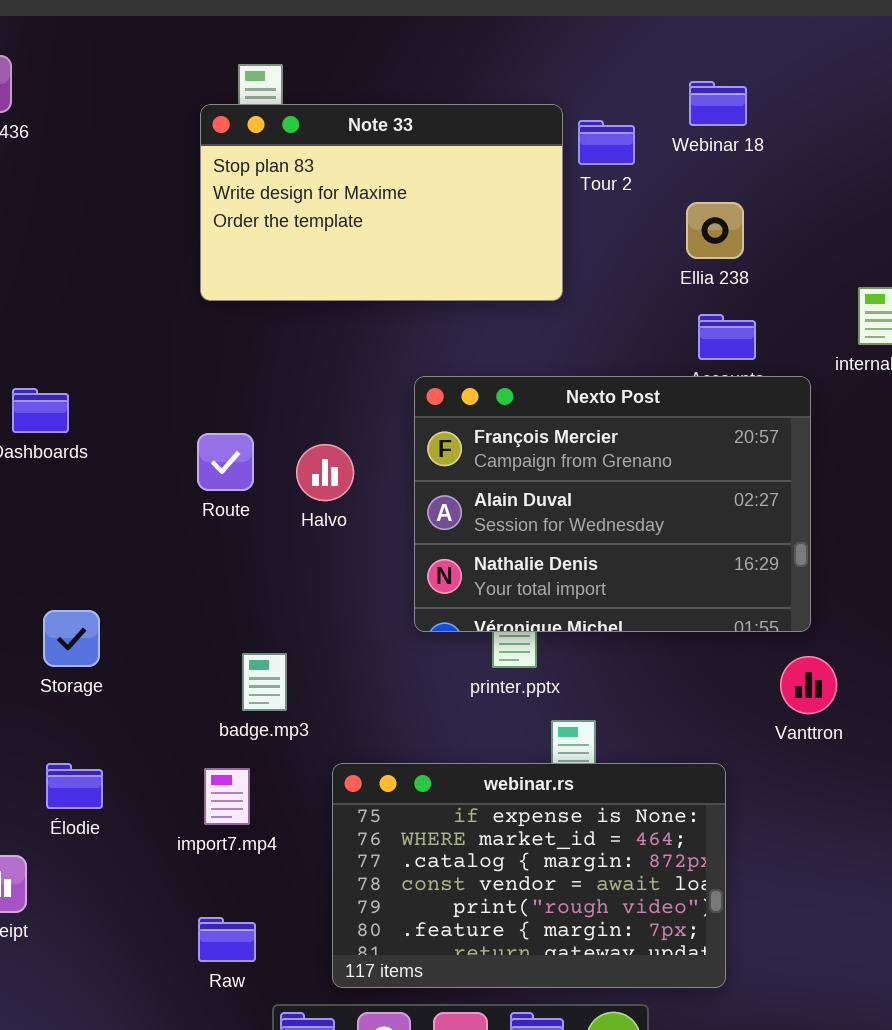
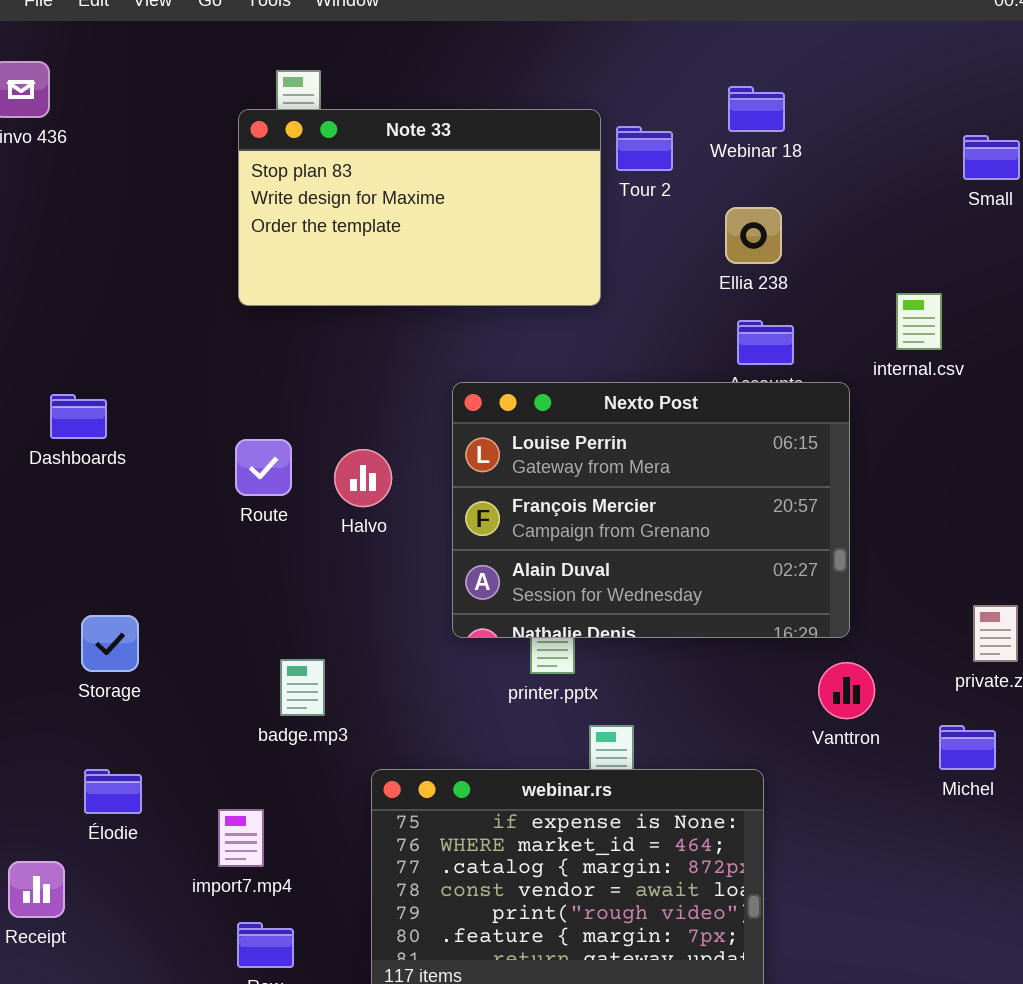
Nexto Post: [414,376,811,632] -> [452,382,850,638], scrolled up 1 row
import7.mp4: [204,768,250,825] -> [218,809,264,867], moved

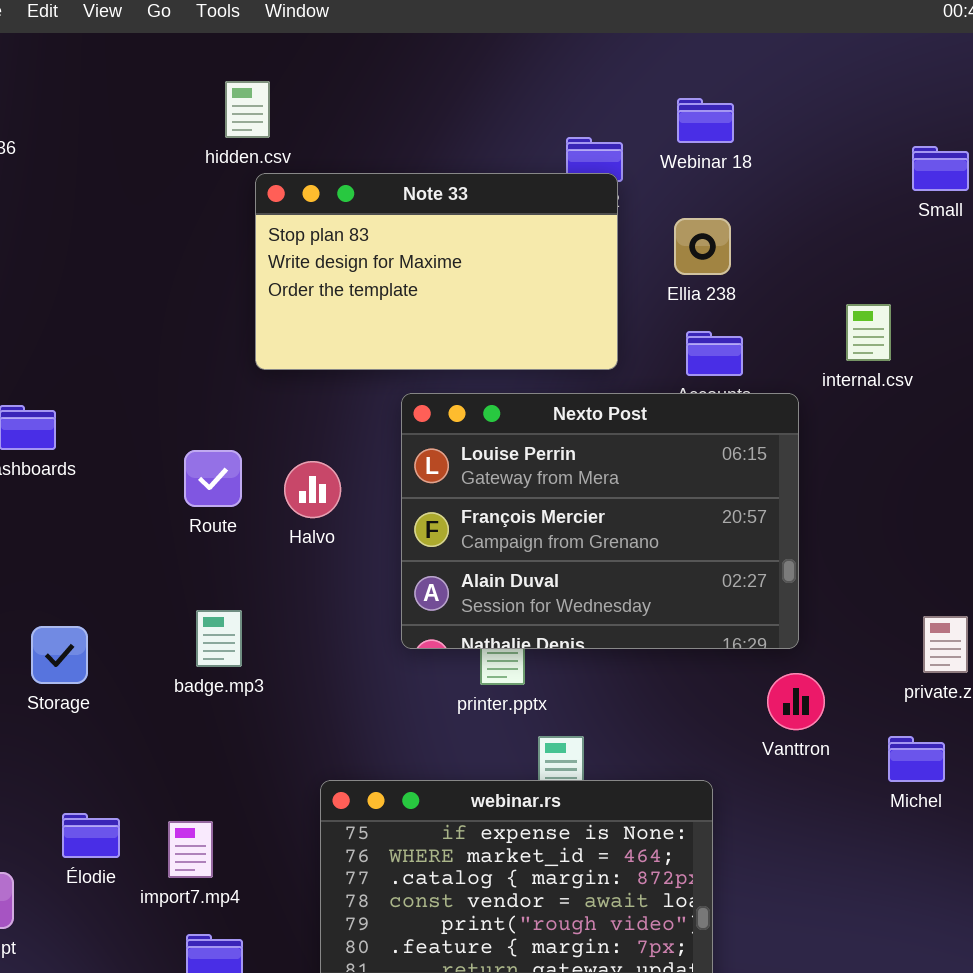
Note 33: [238,109,601,306] -> [255,173,618,370], moved
badge.mp3: [280,659,325,716] -> [196,610,242,667], moved
Élodie: [84,769,142,814] -> [62,813,120,858], moved

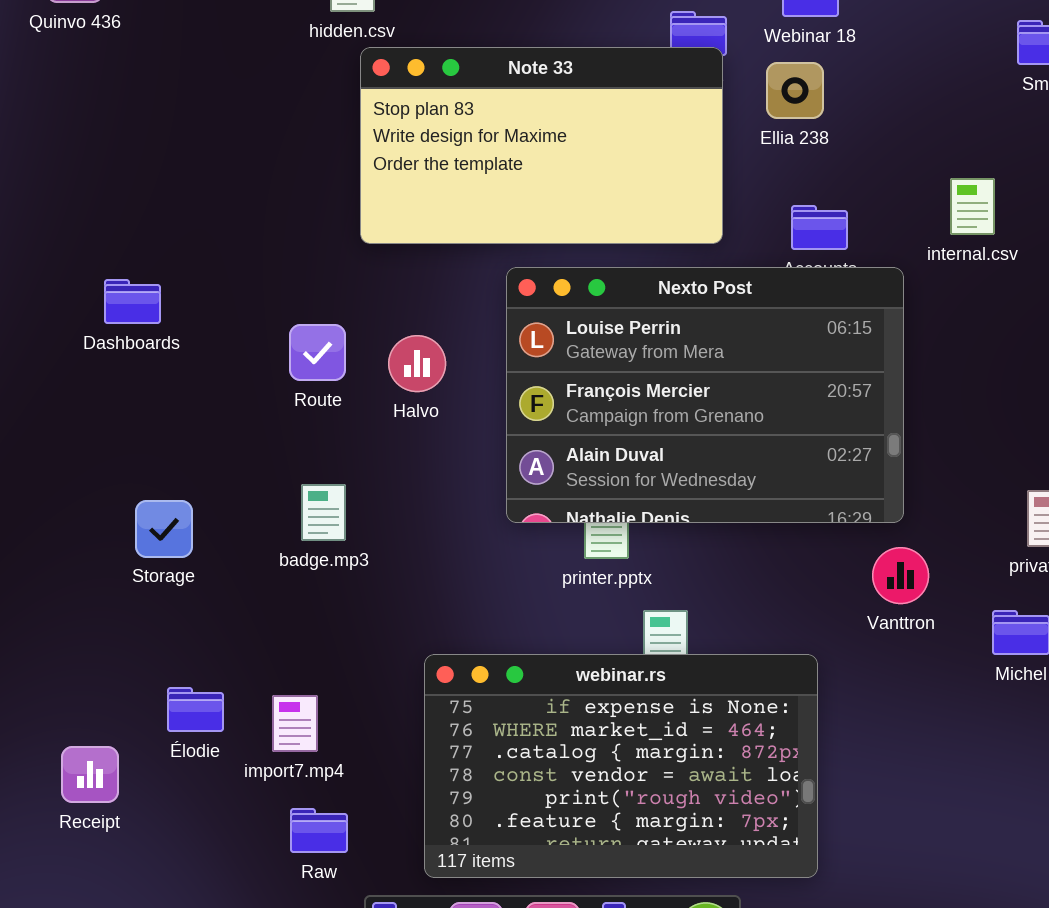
Ellia 238: [674,218,731,275] -> [766,62,824,119], moved

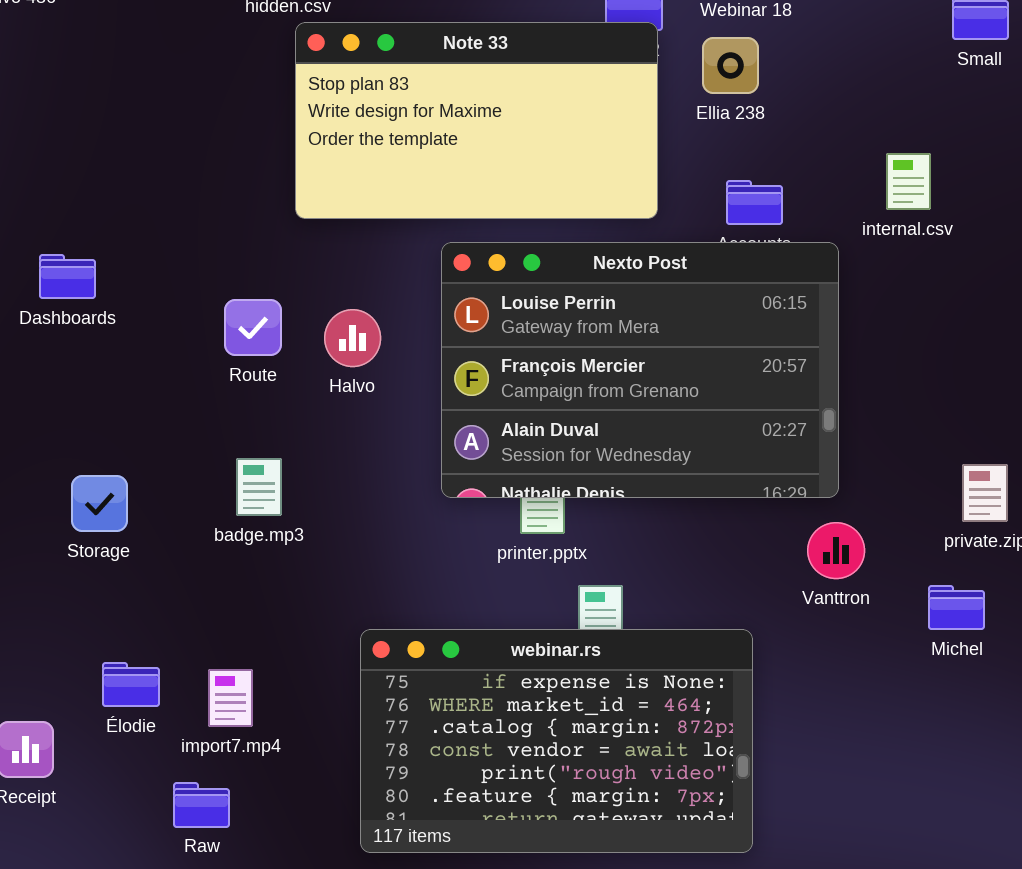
Raw: [290,808,348,853] -> [173,782,230,828], moved

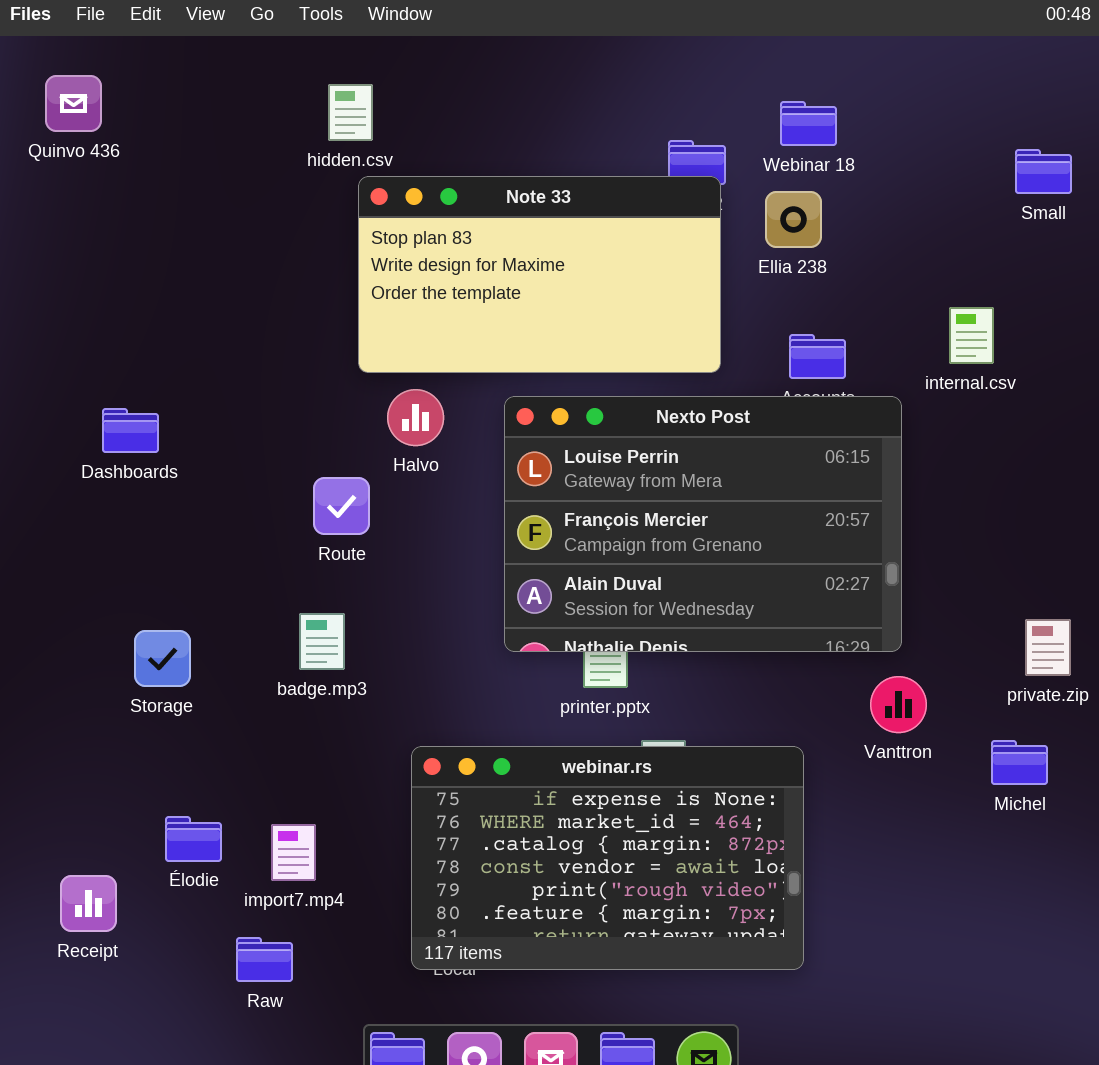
Route: [224,299,282,356] -> [313,477,370,535], moved
Halvo: [324,309,381,367] -> [387,389,444,446], moved
webinar.rs: [360,629,753,853] -> [411,746,804,970], moved

